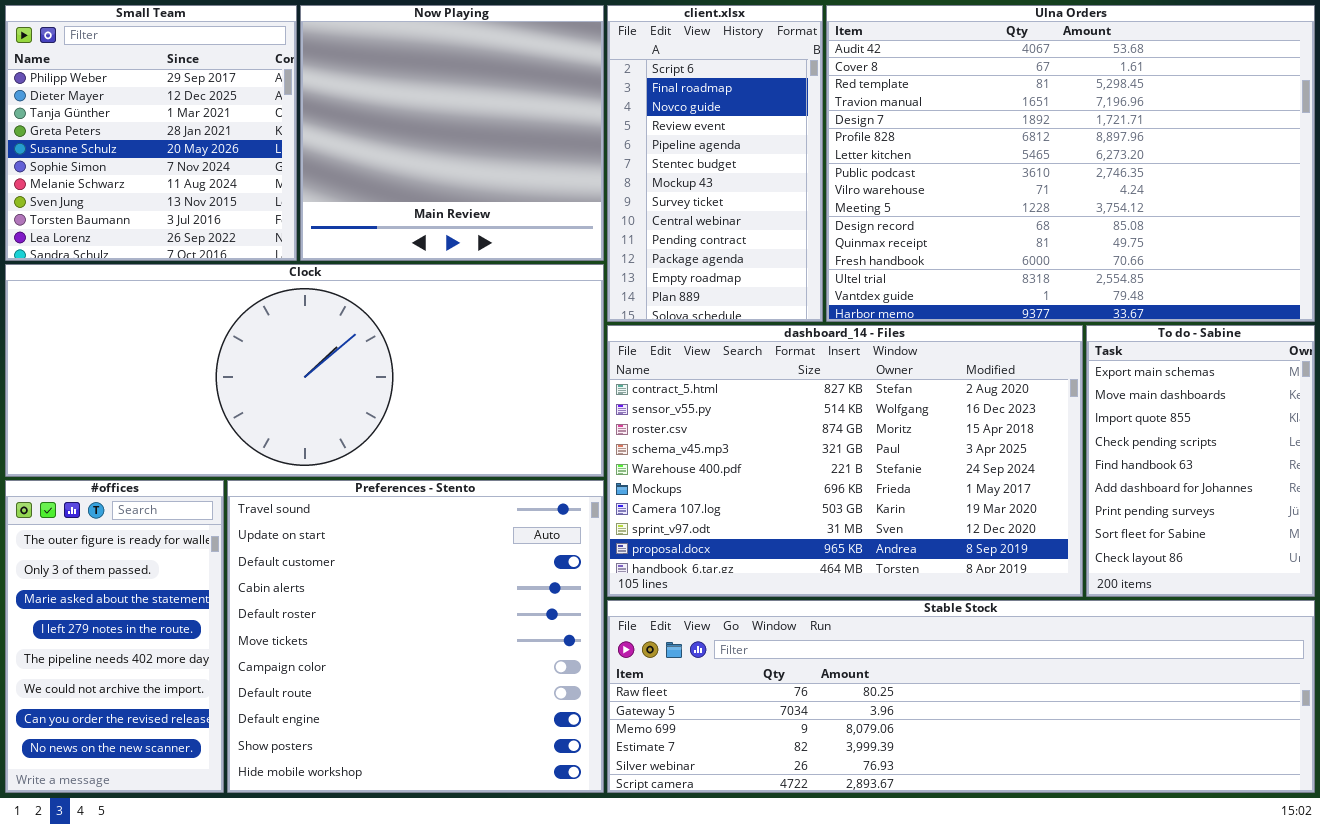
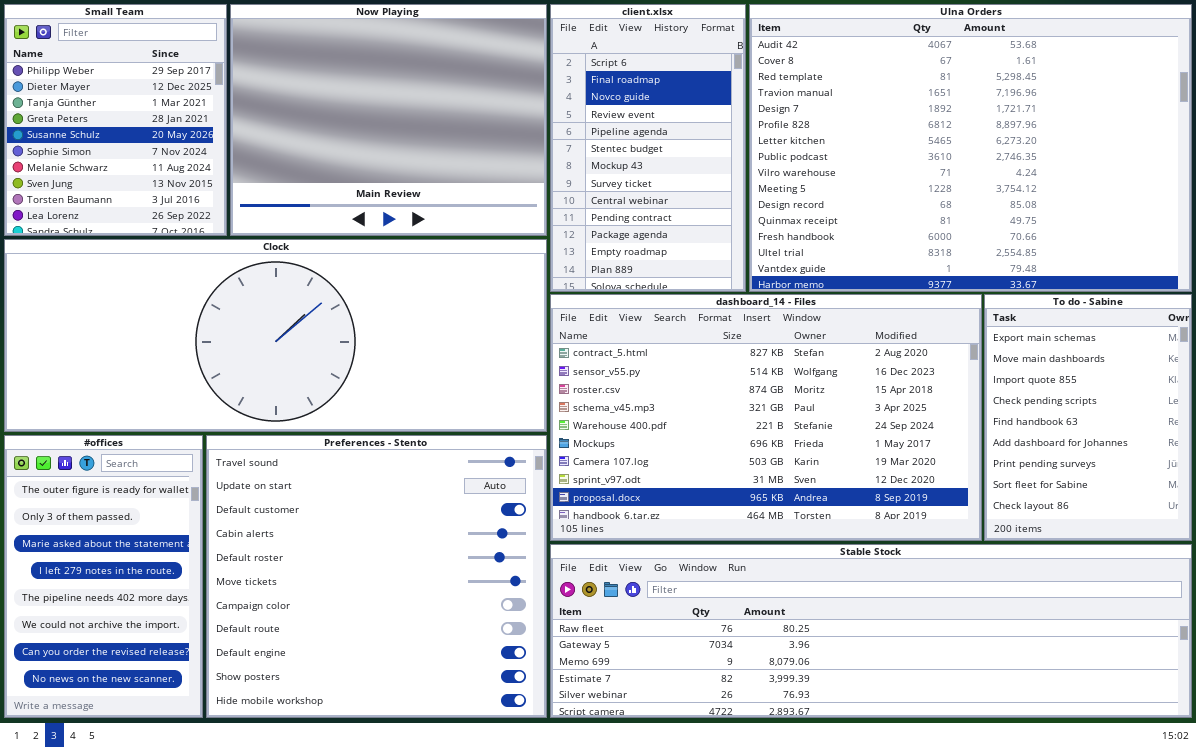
Small Team: [5,5,297,261] -> [4,4,227,236], resized
Now Playing: [300,5,604,261] -> [230,4,547,236], resized

